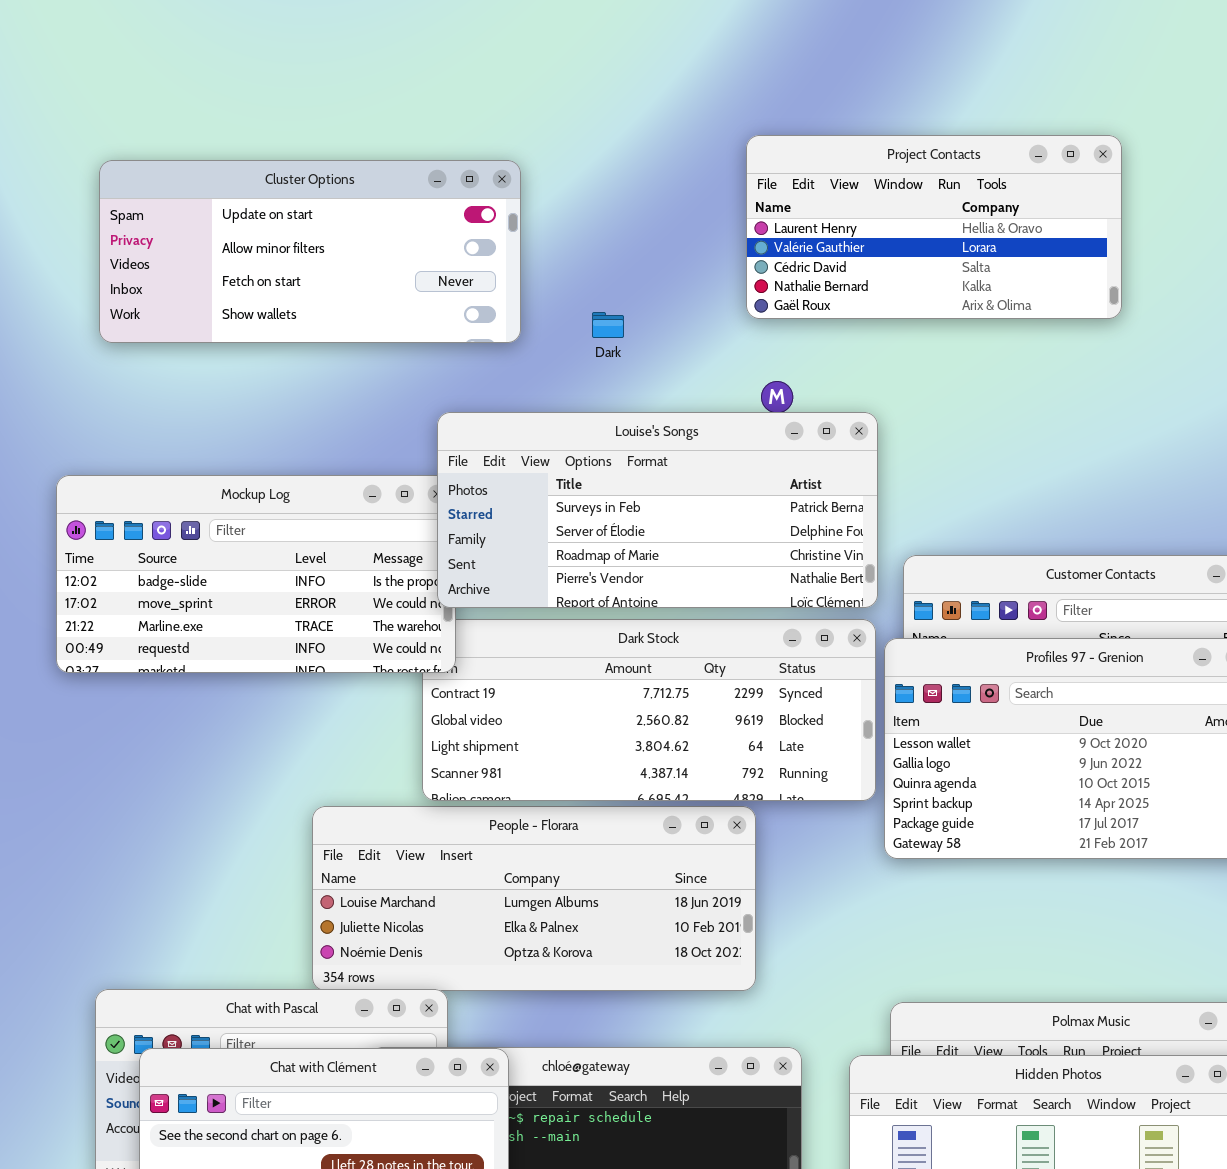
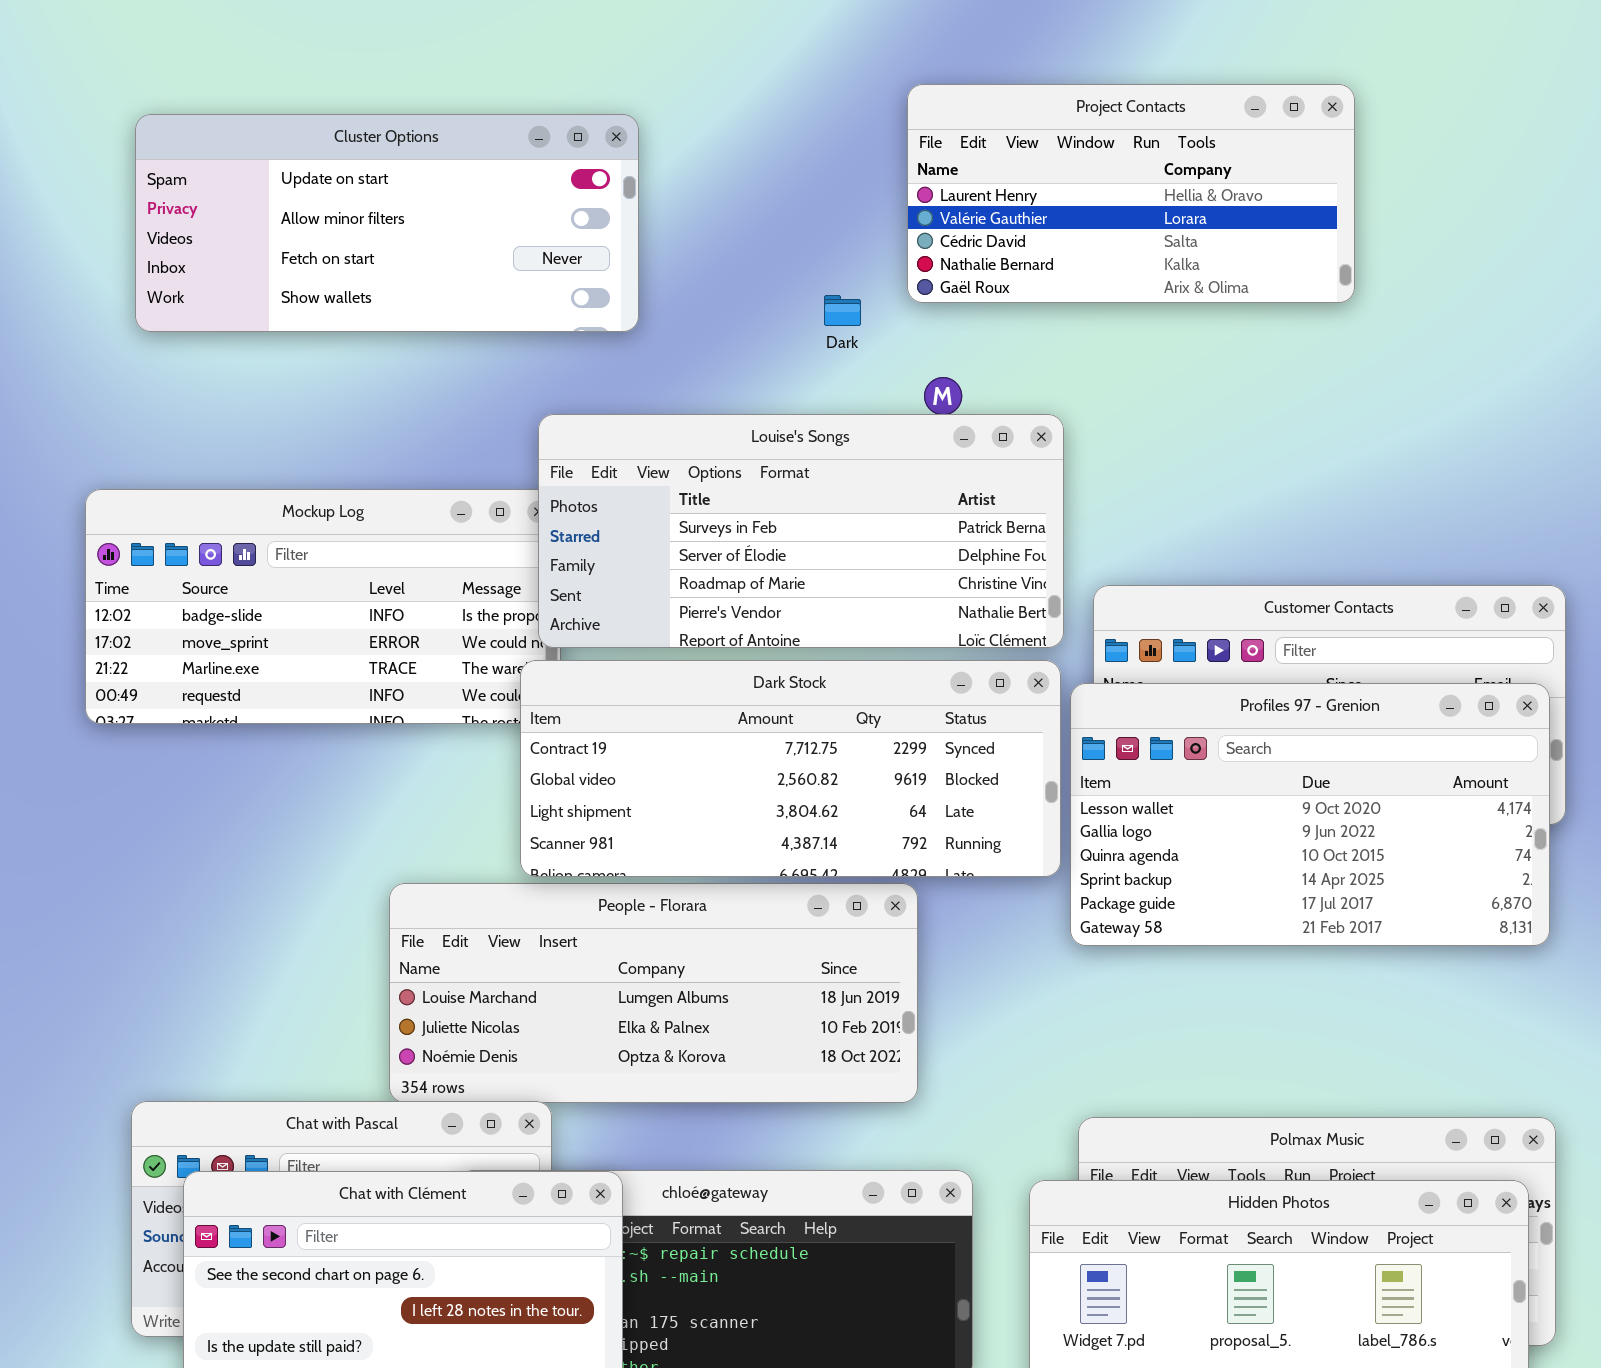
Dark: [592,312,624,338] -> [824,295,861,326], moved
Dark Stock: [422,619,876,801] -> [520,660,1061,877], raised

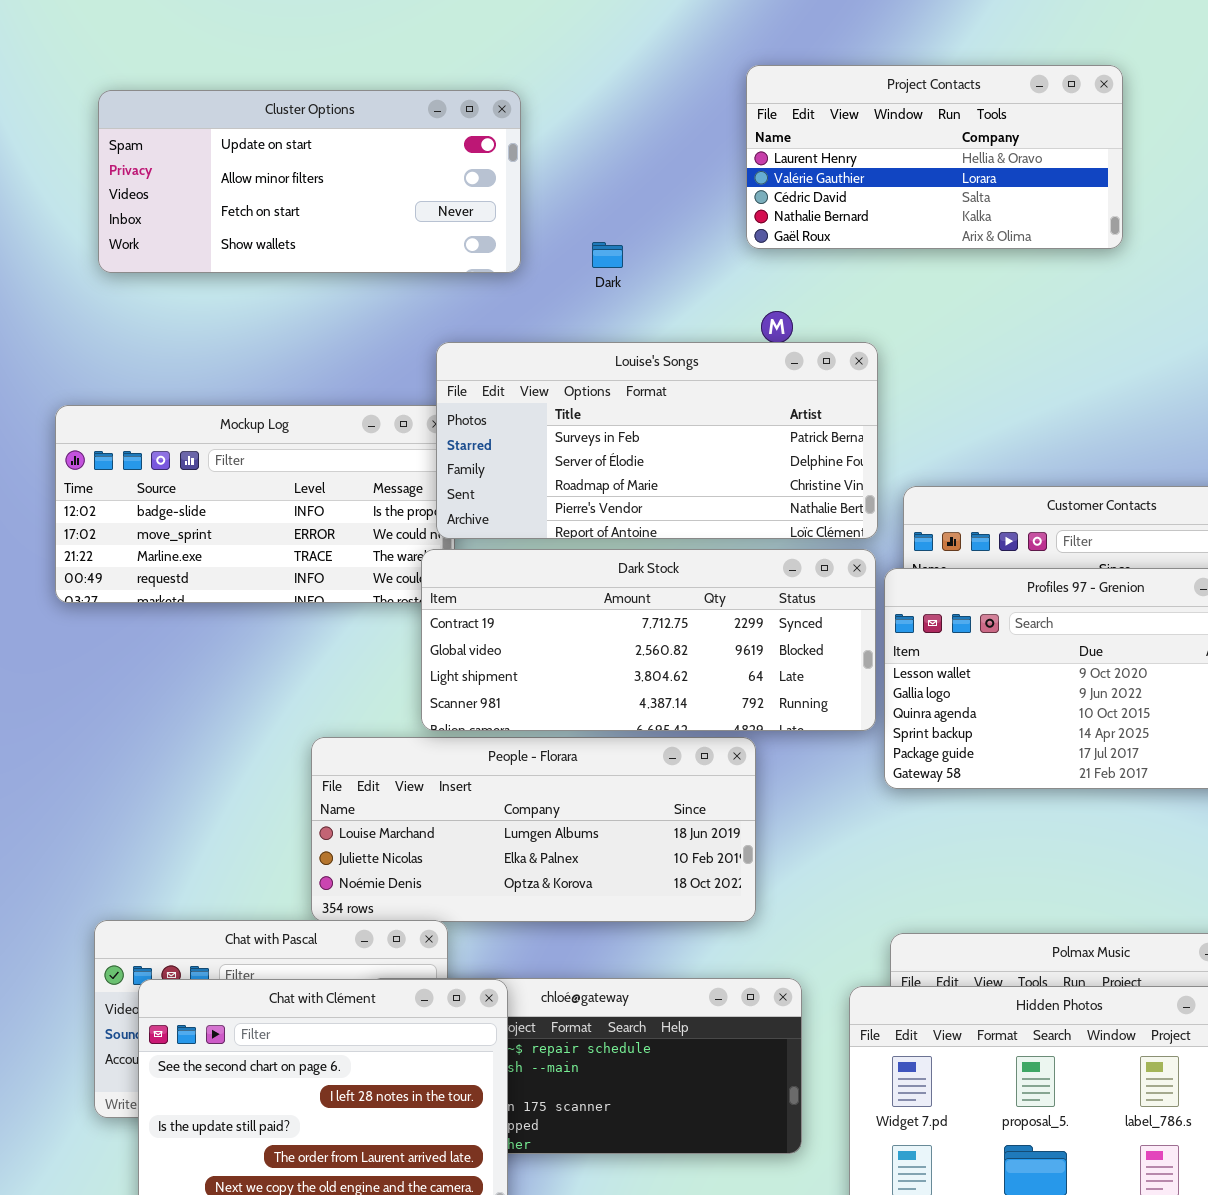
Dark: [824,295,861,326] -> [592,242,623,268], moved

